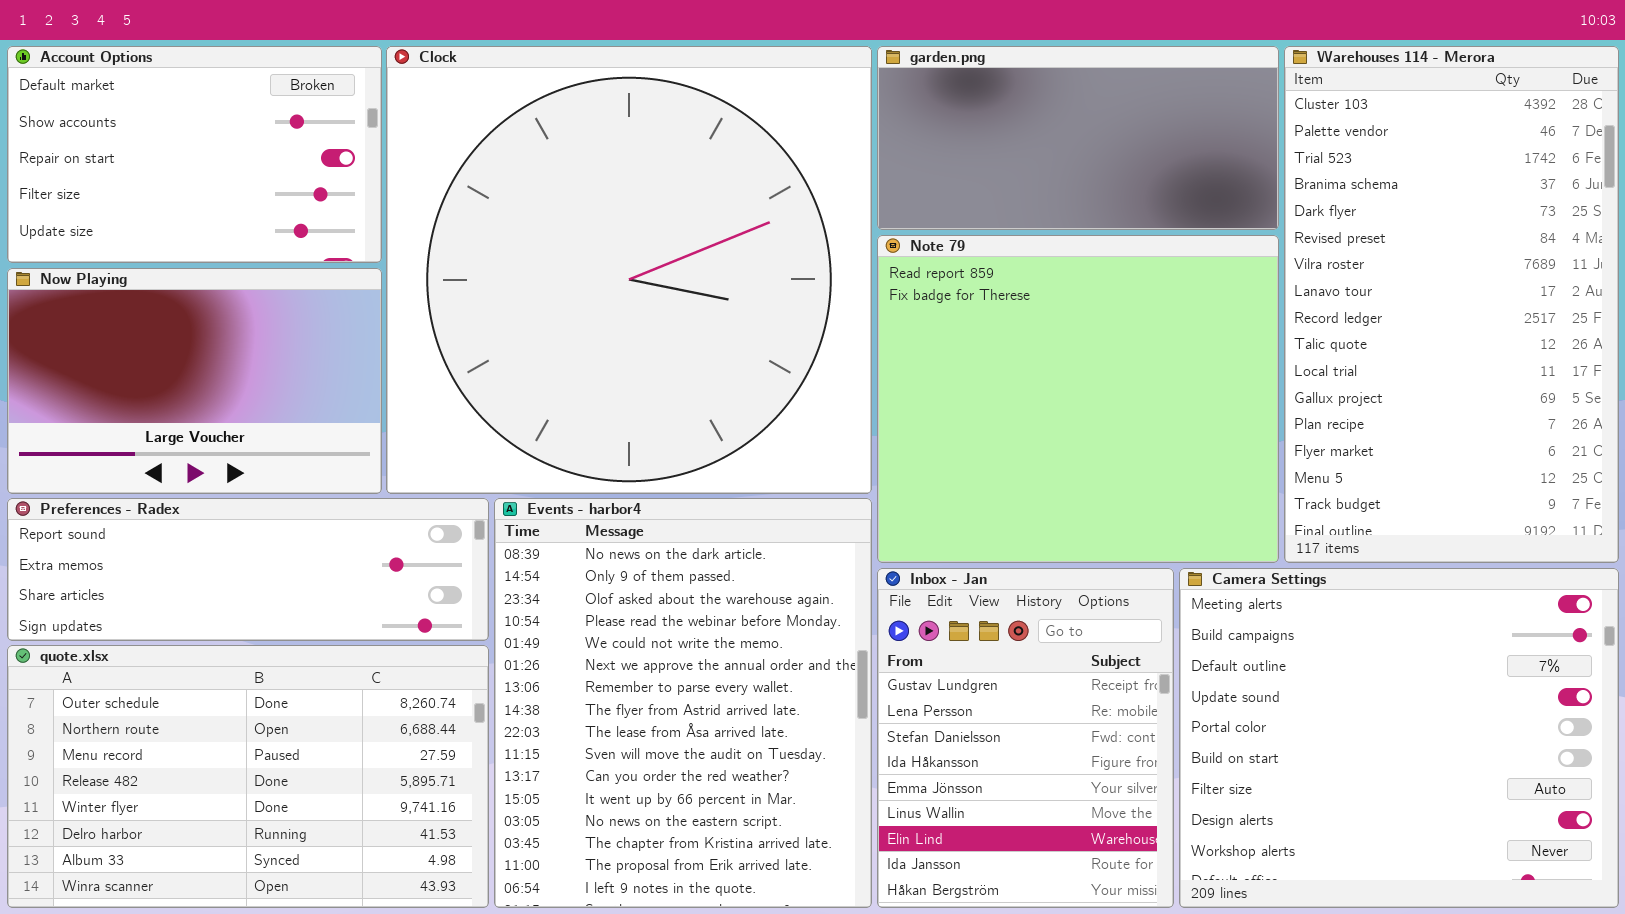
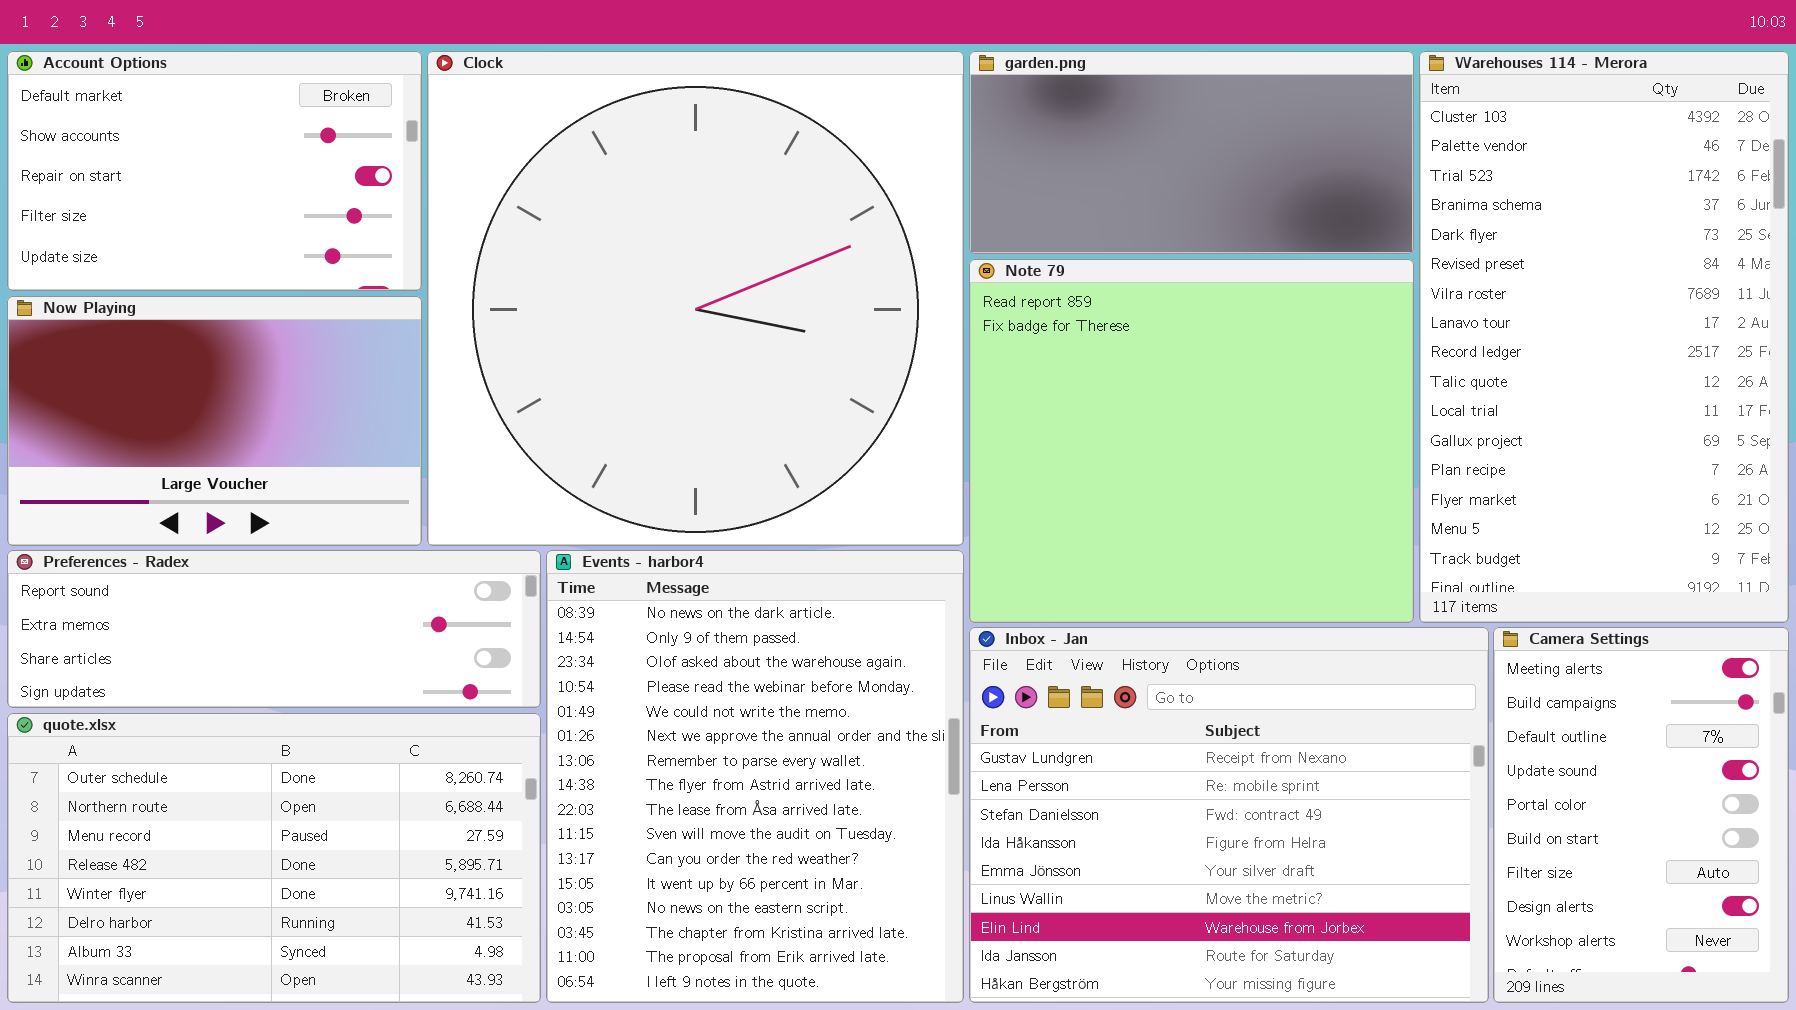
Inbox - Jan: [877,568,1174,908] -> [969,627,1489,1003], resized
Camera Settings: [1179,568,1619,908] -> [1493,627,1789,1003], resized

